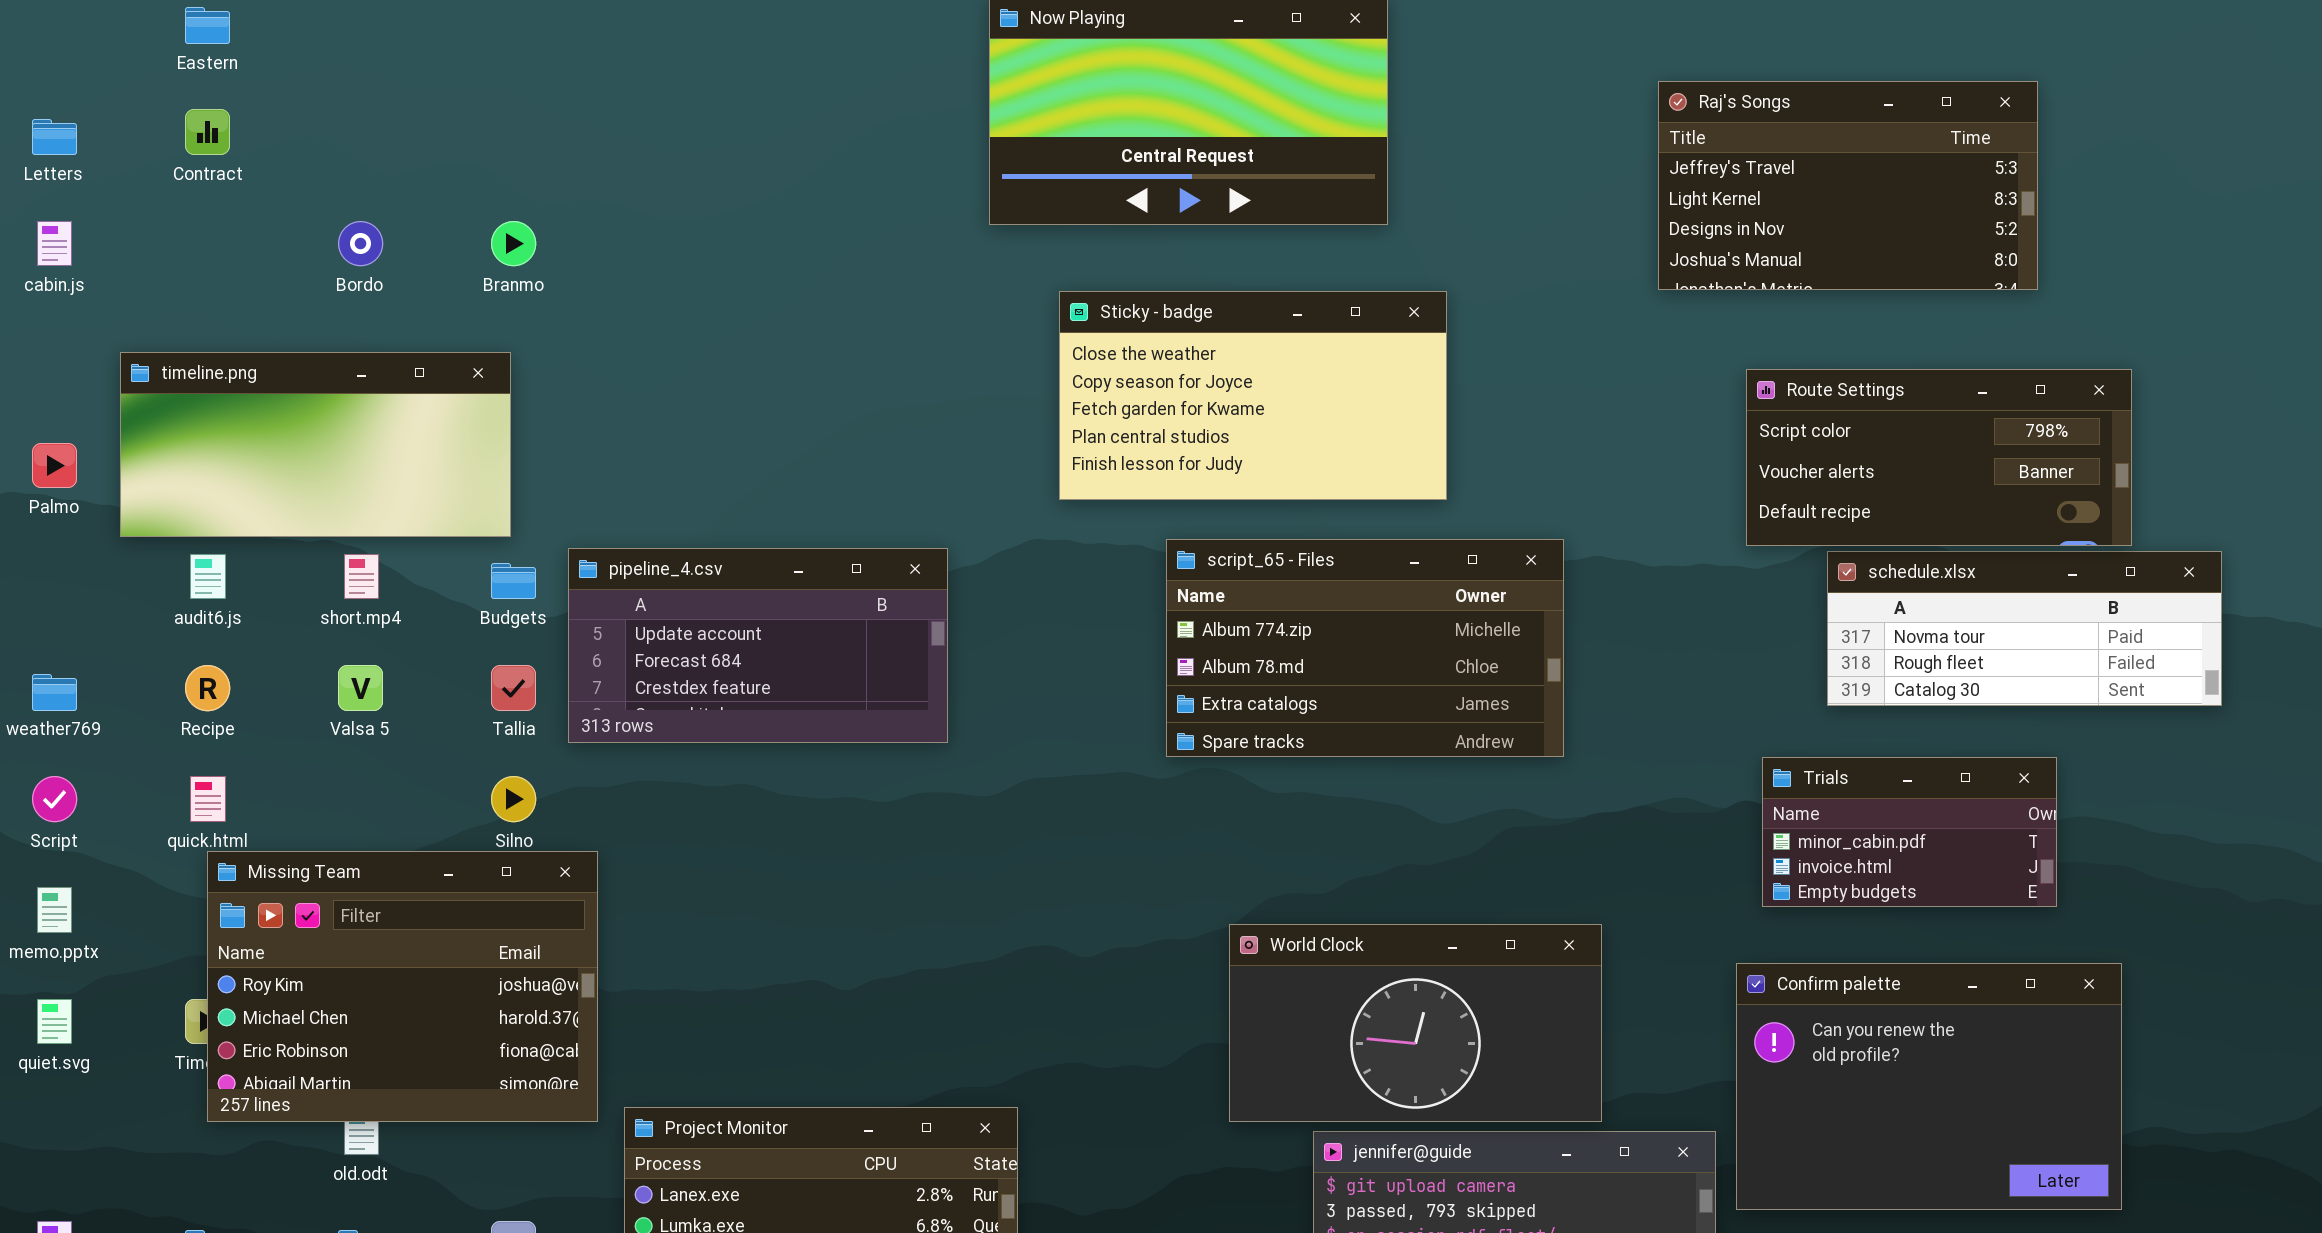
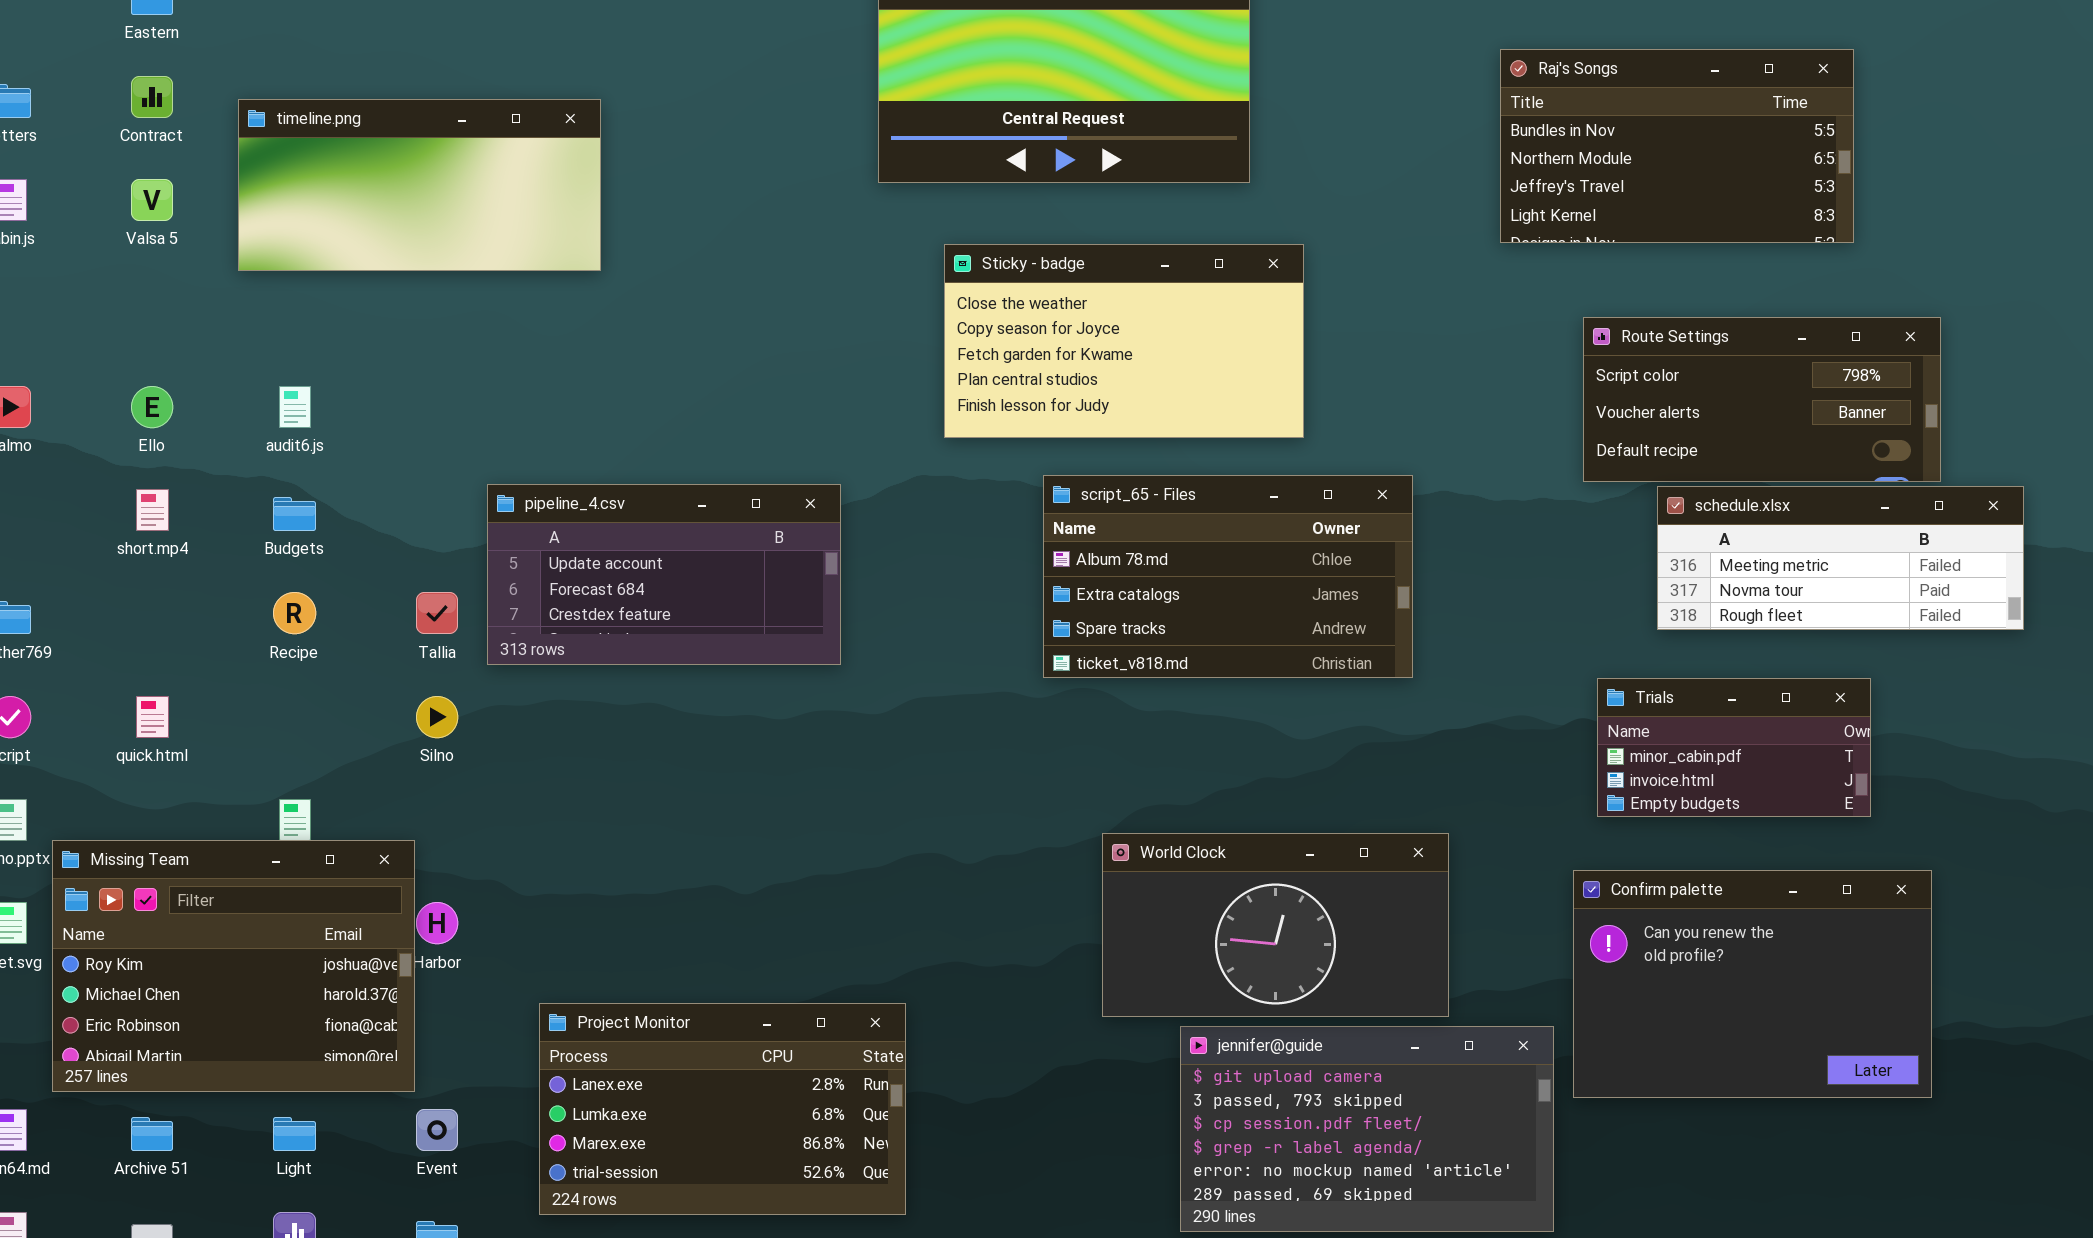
Raj's Songs: [1658,81,2038,290] -> [1500,49,1854,243], scrolled up 2 rows
timeline.png: [120,352,511,537] -> [238,99,601,271], moved
script_65 - Files: [1166,539,1564,757] -> [1043,475,1413,678], scrolled down 1 row
schedule.xlsx: [1827,551,2222,706] -> [1657,486,2024,630], scrolled up 1 row
audit6.js: [190,554,226,599] -> [279,386,311,428], moved
short.mp4: [344,554,379,599] -> [136,489,169,531], moved
Budgets: [491,563,536,599] -> [273,497,316,531], moved
Recipe: [185,665,230,711] -> [273,592,316,634], moved
Valsa 5: [338,665,383,711] -> [131,179,173,221], moved
Missing Team: [207,851,598,1122] -> [52,840,415,1092], moved

